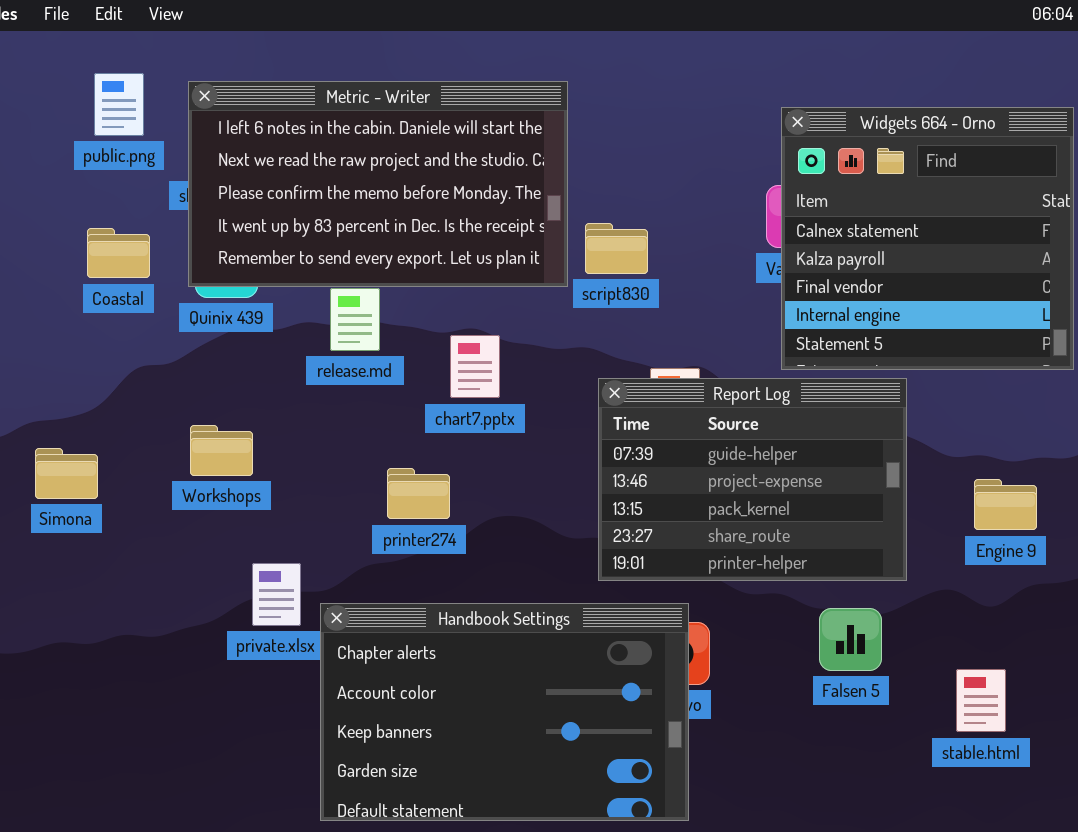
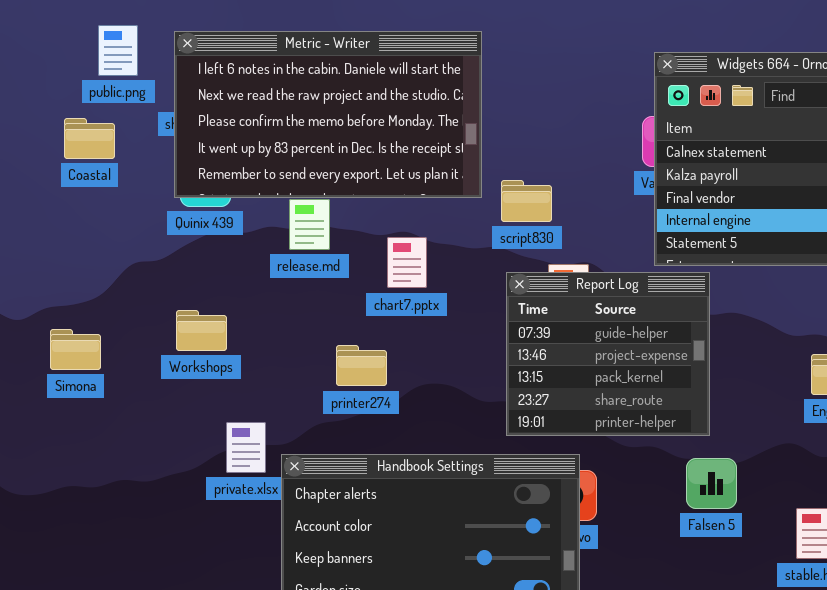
script830: [585,223,648,274] -> [501,180,552,222], moved
Coastal: [87,228,150,278] -> [64,118,115,159], moved
Report Log: [598,378,907,581] -> [506,272,710,436], resized

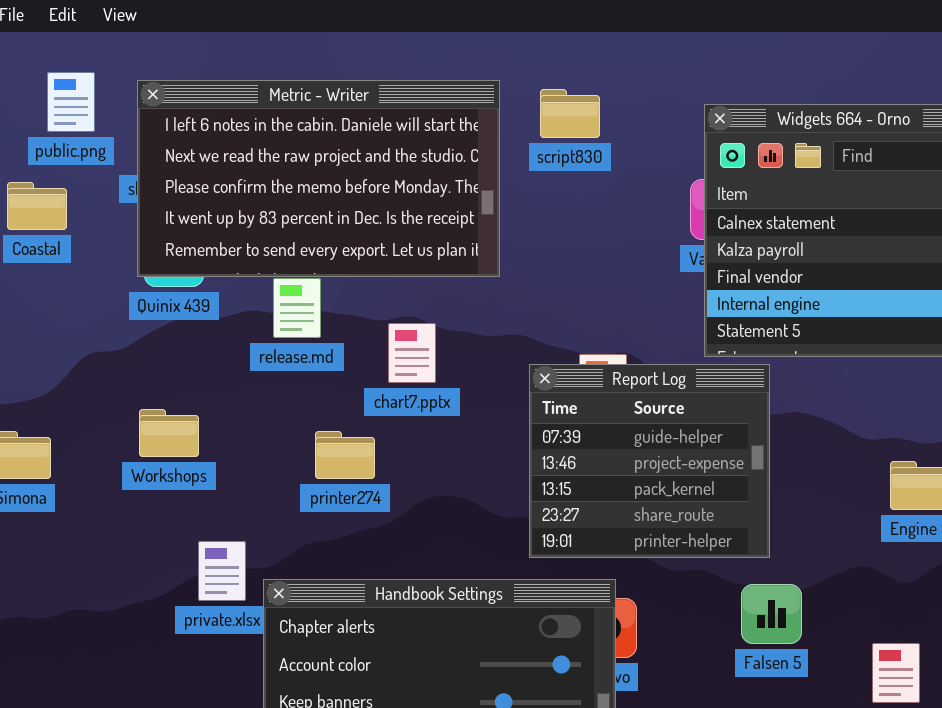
script830: [501,180,552,222] -> [540,89,600,138], moved
printer274: [336,345,387,386] -> [315,431,375,479], moved

